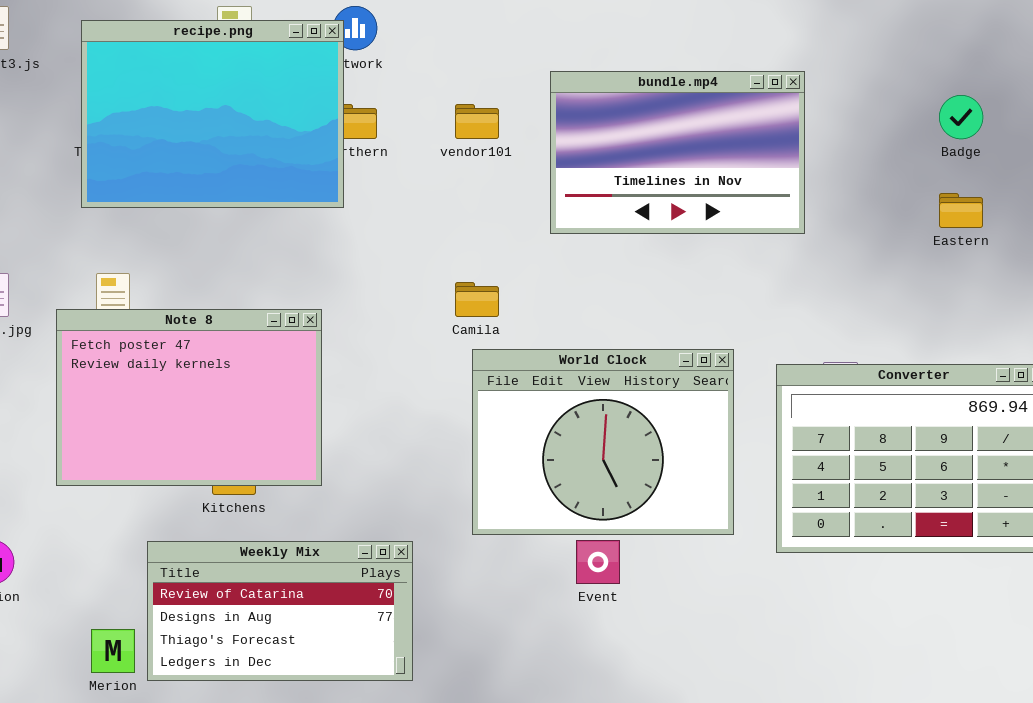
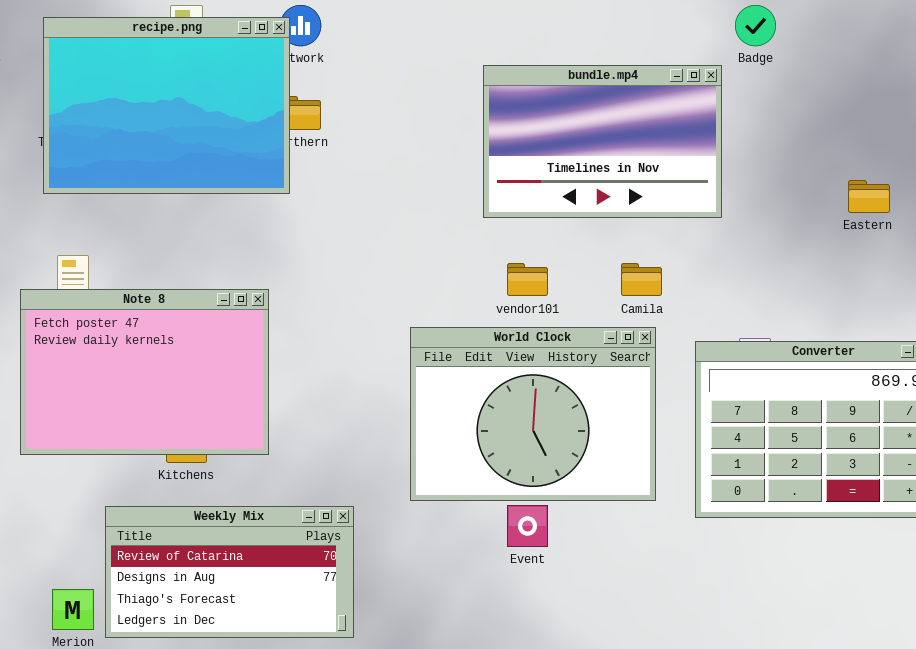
Badge: [939,95,983,139] -> [735,5,776,46], moved
vendor101: [455,104,499,139] -> [507,263,548,296], moved
Camila: [455,282,499,317] -> [621,263,662,296], moved

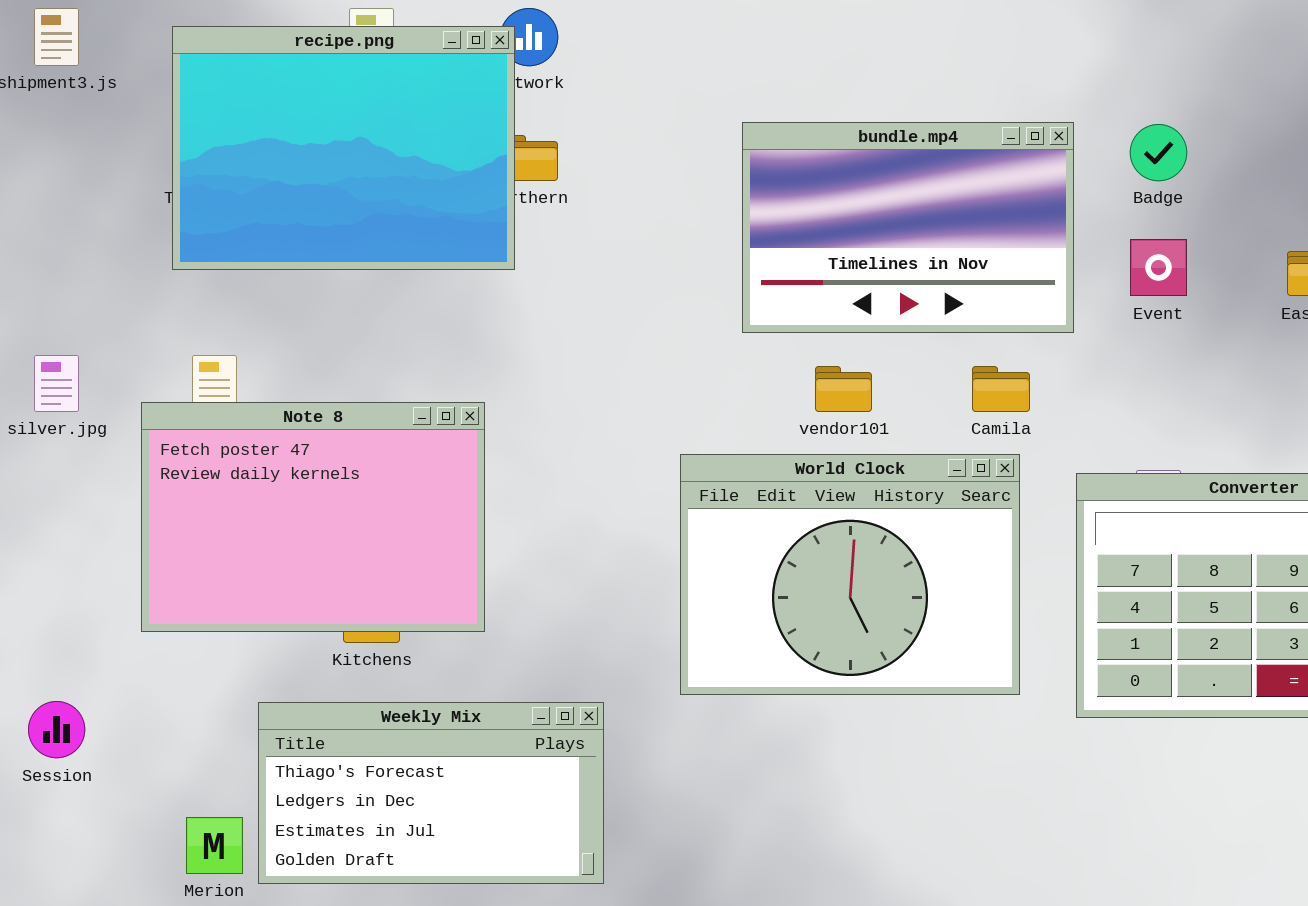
Badge: [735,5,776,46] -> [1130,124,1187,181], moved
bundle.mp4: [483,65,722,218] -> [742,122,1074,333], moved
Event: [507,505,548,547] -> [1130,239,1187,296], moved
Weekly Mix: [105,506,354,638] -> [258,702,604,884], scrolled down 2 rows

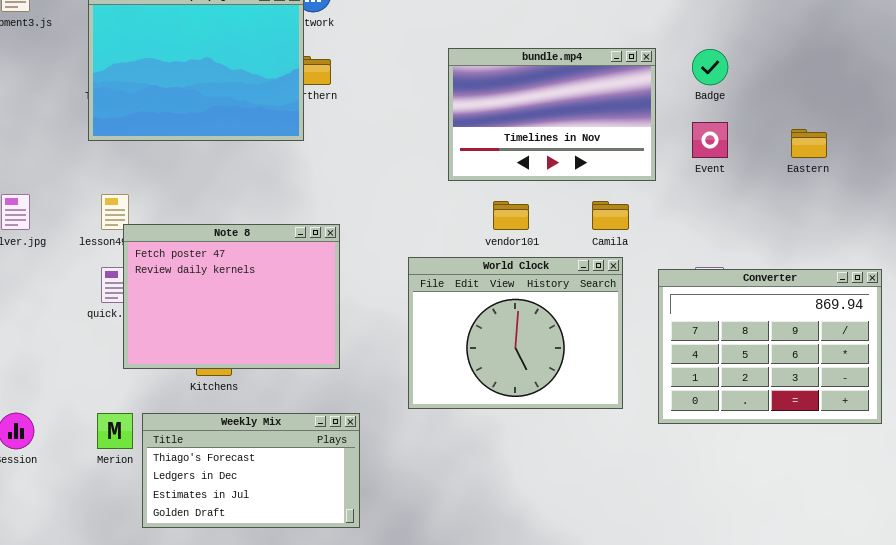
Note 8: [141,402,485,632] -> [123,224,340,369], moved
Merion: [186,817,243,874] -> [97,413,133,449], moved

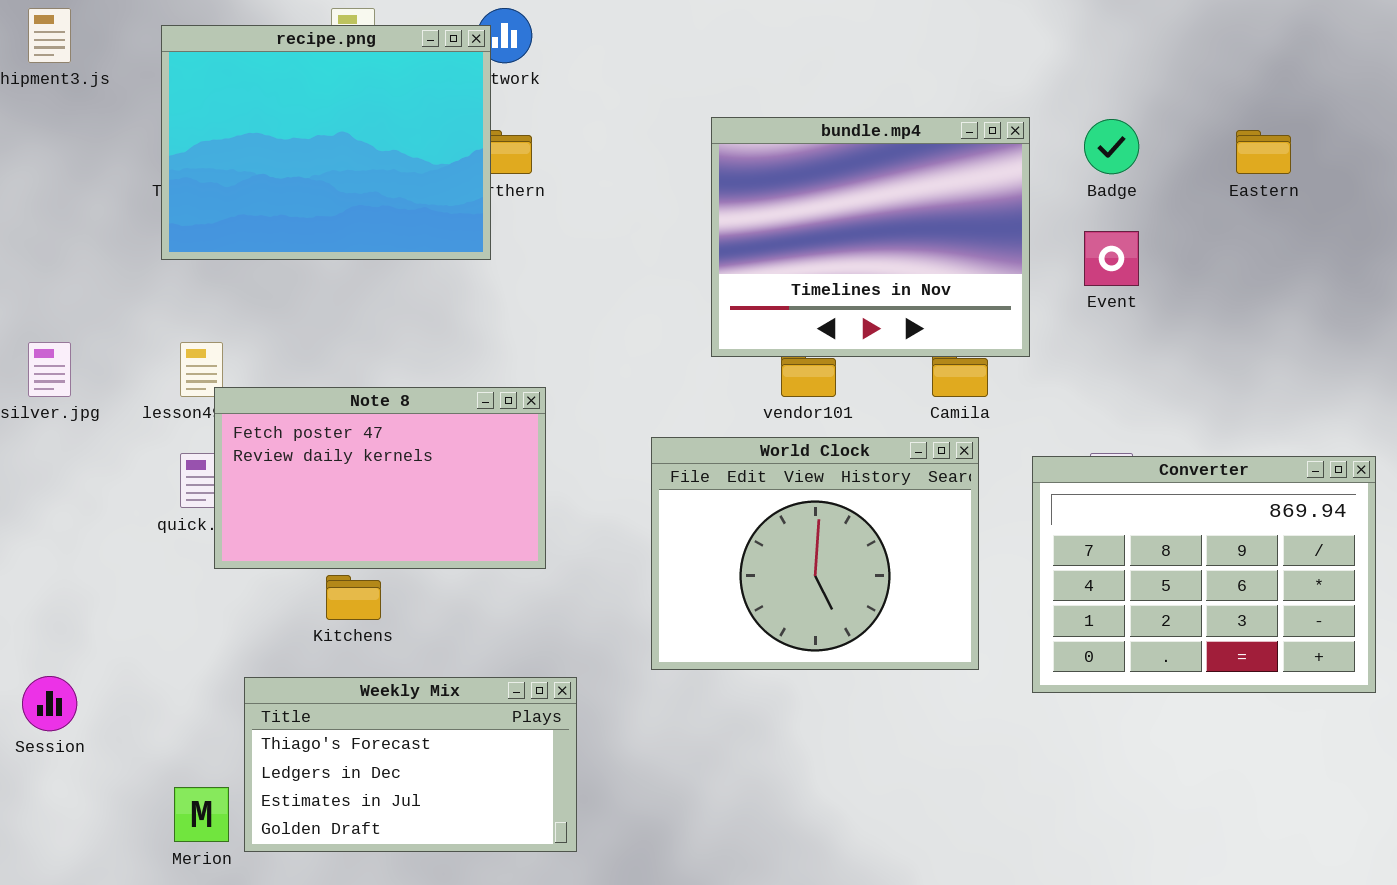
bundle.mp4: [448,48,656,181] -> [711,117,1030,357], resized
Eastern: [791,129,827,158] -> [1236,130,1291,174], moved
Note 8: [123,224,340,369] -> [214,387,546,569], resized
Merion: [97,413,133,449] -> [174,787,229,842], moved

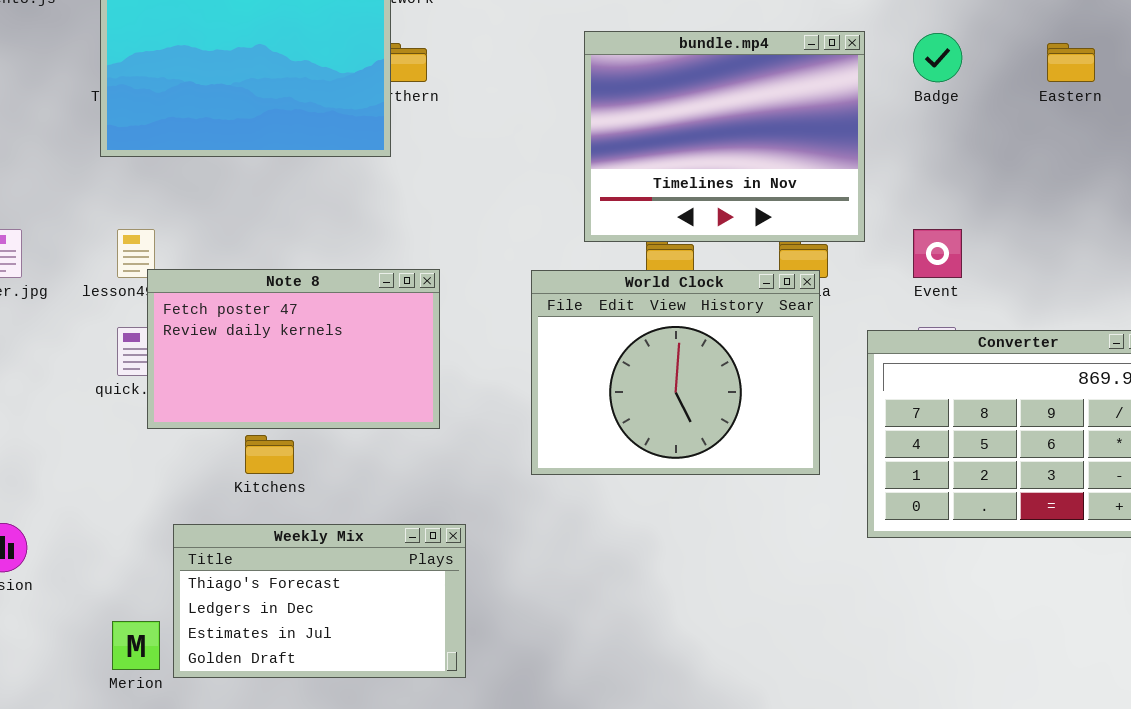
Event: [1084,231,1139,286] -> [913,229,962,278], moved
World Clock: [651,437,979,670] -> [531,270,820,475], moved

